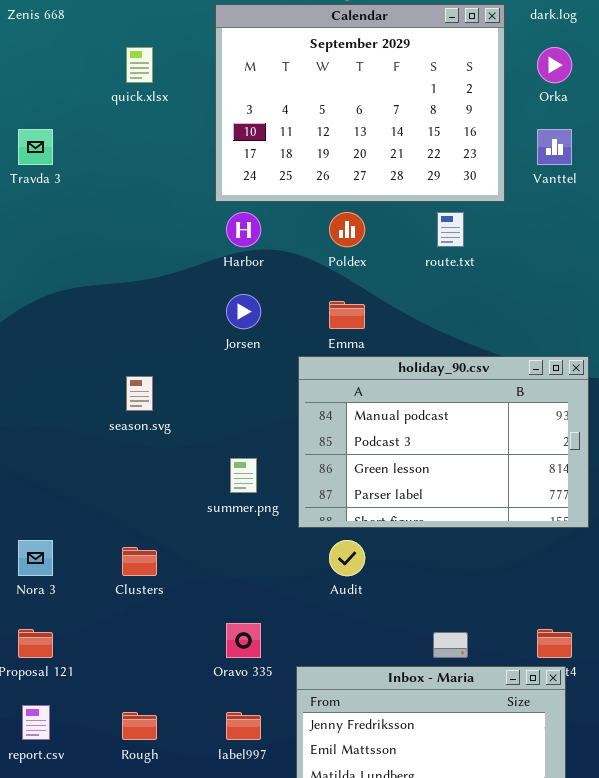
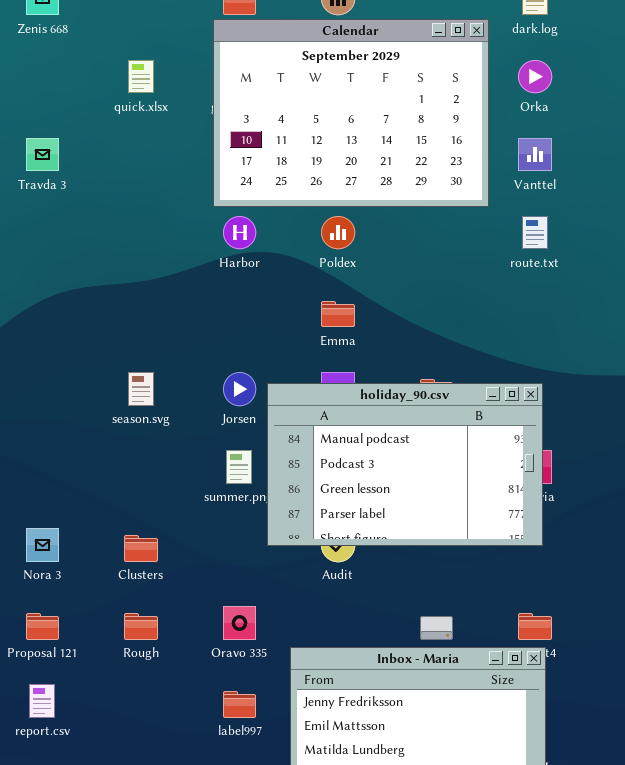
route.txt: [437,212,464,247] -> [522,216,548,249], moved
Jorsen: [226,294,261,329] -> [223,372,256,406], moved
holiday_90.csv: [298,356,589,528] -> [267,383,543,546], moved
Rough: [122,712,157,740] -> [124,613,158,640], moved

